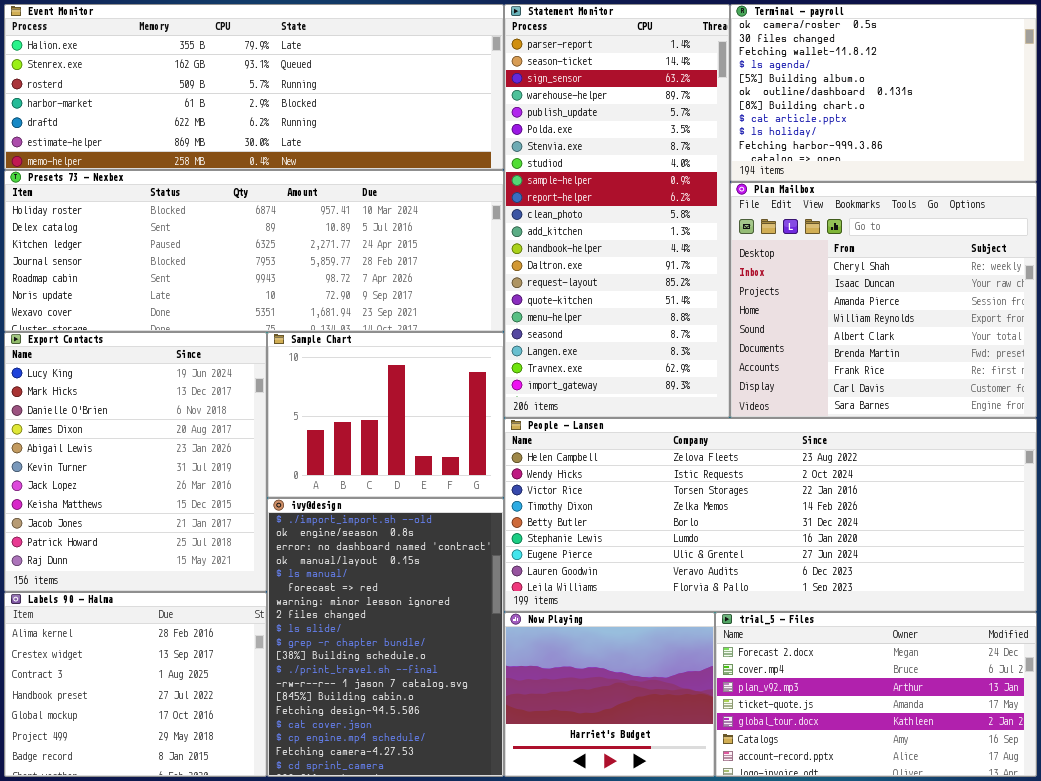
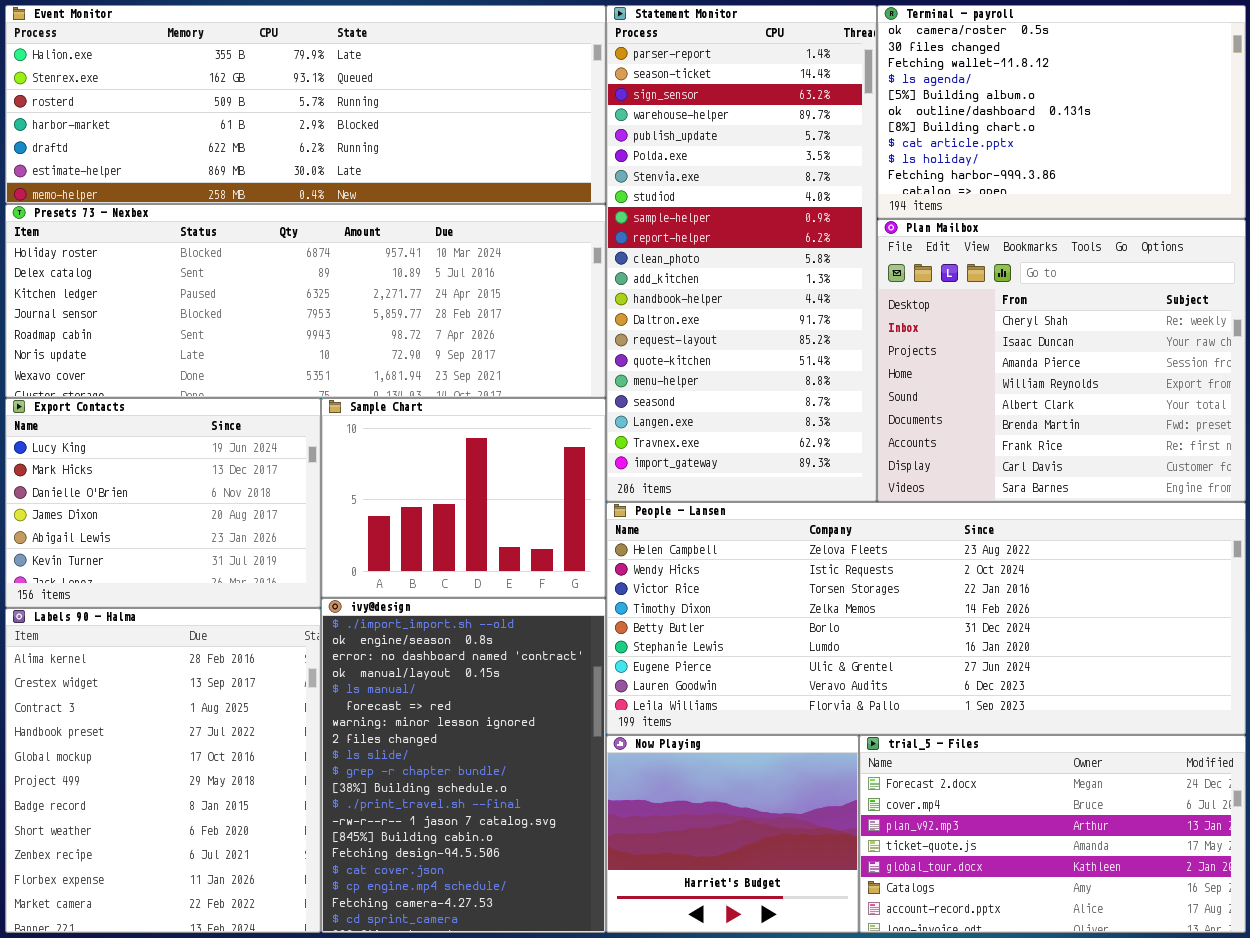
Export Contacts: [4,332,267,592] -> [5,398,321,608], resized
Labels 90 - Halma: [4,592,267,777] -> [5,608,321,933], resized

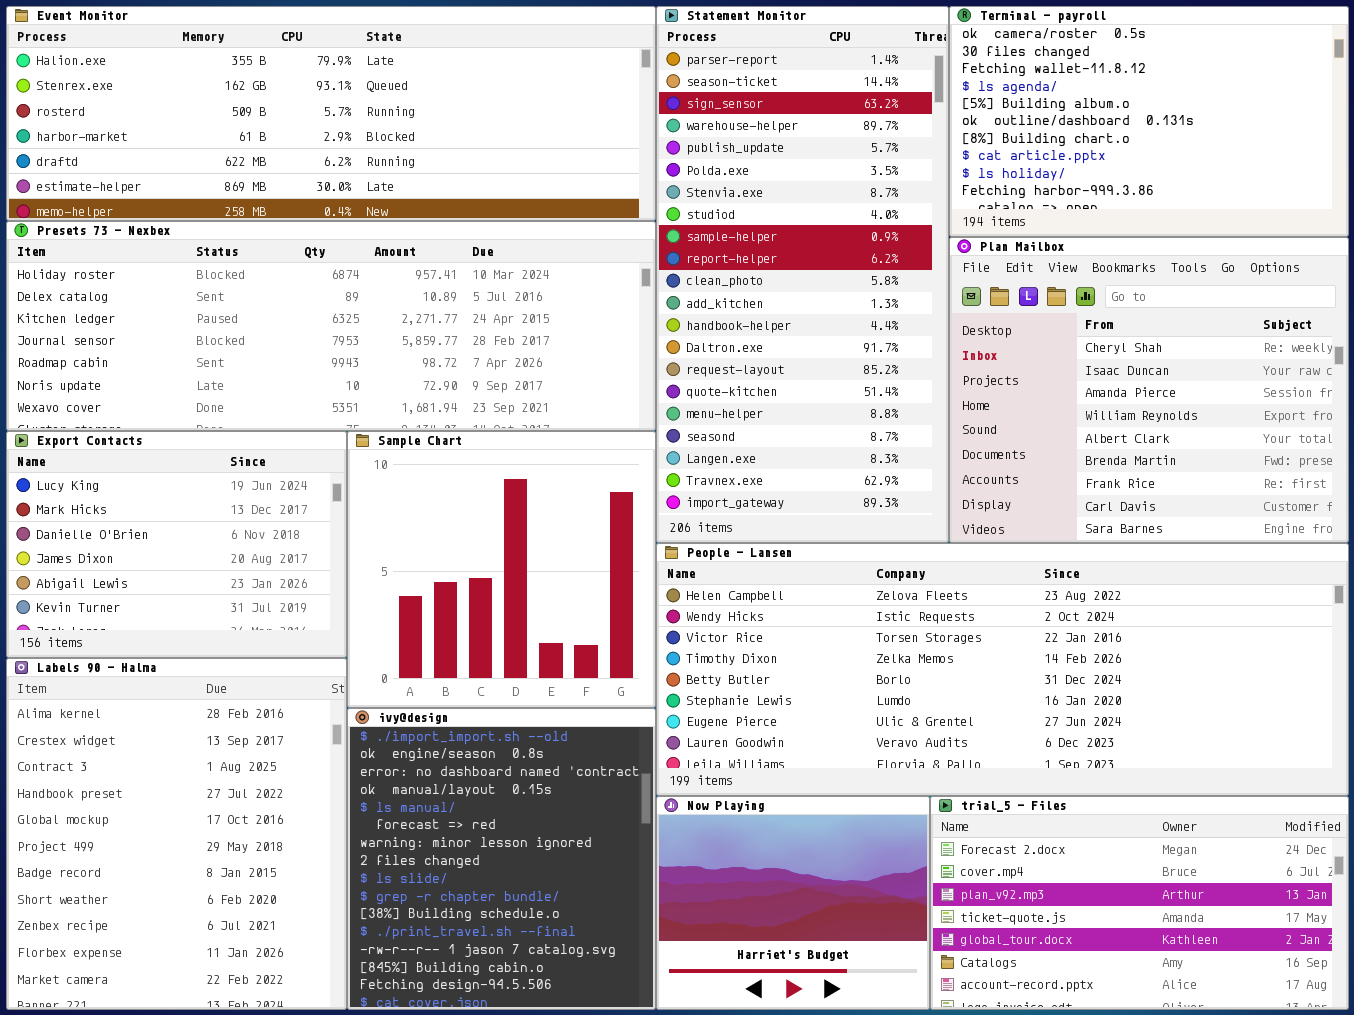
Sample Chart: [321,398,606,598] -> [347,431,656,708], resized
ivy@design: [321,598,606,933] -> [347,708,656,1010], resized

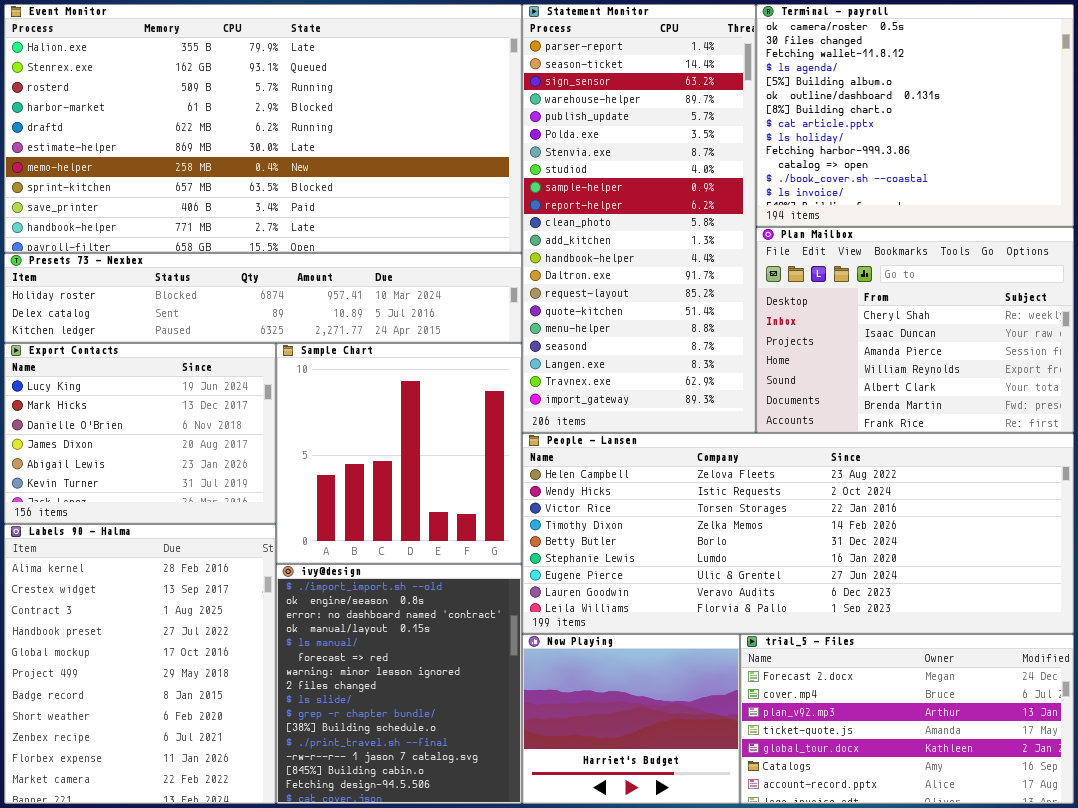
Event Monitor: [6,6,656,221] -> [4,4,522,253], resized
Terminal - payroll: [949,6,1349,237] -> [756,4,1074,227], resized
Presets 73 - Nexbex: [6,221,656,431] -> [4,253,522,343], resized
Plan Mailbox: [949,237,1349,543] -> [756,227,1074,433], resized

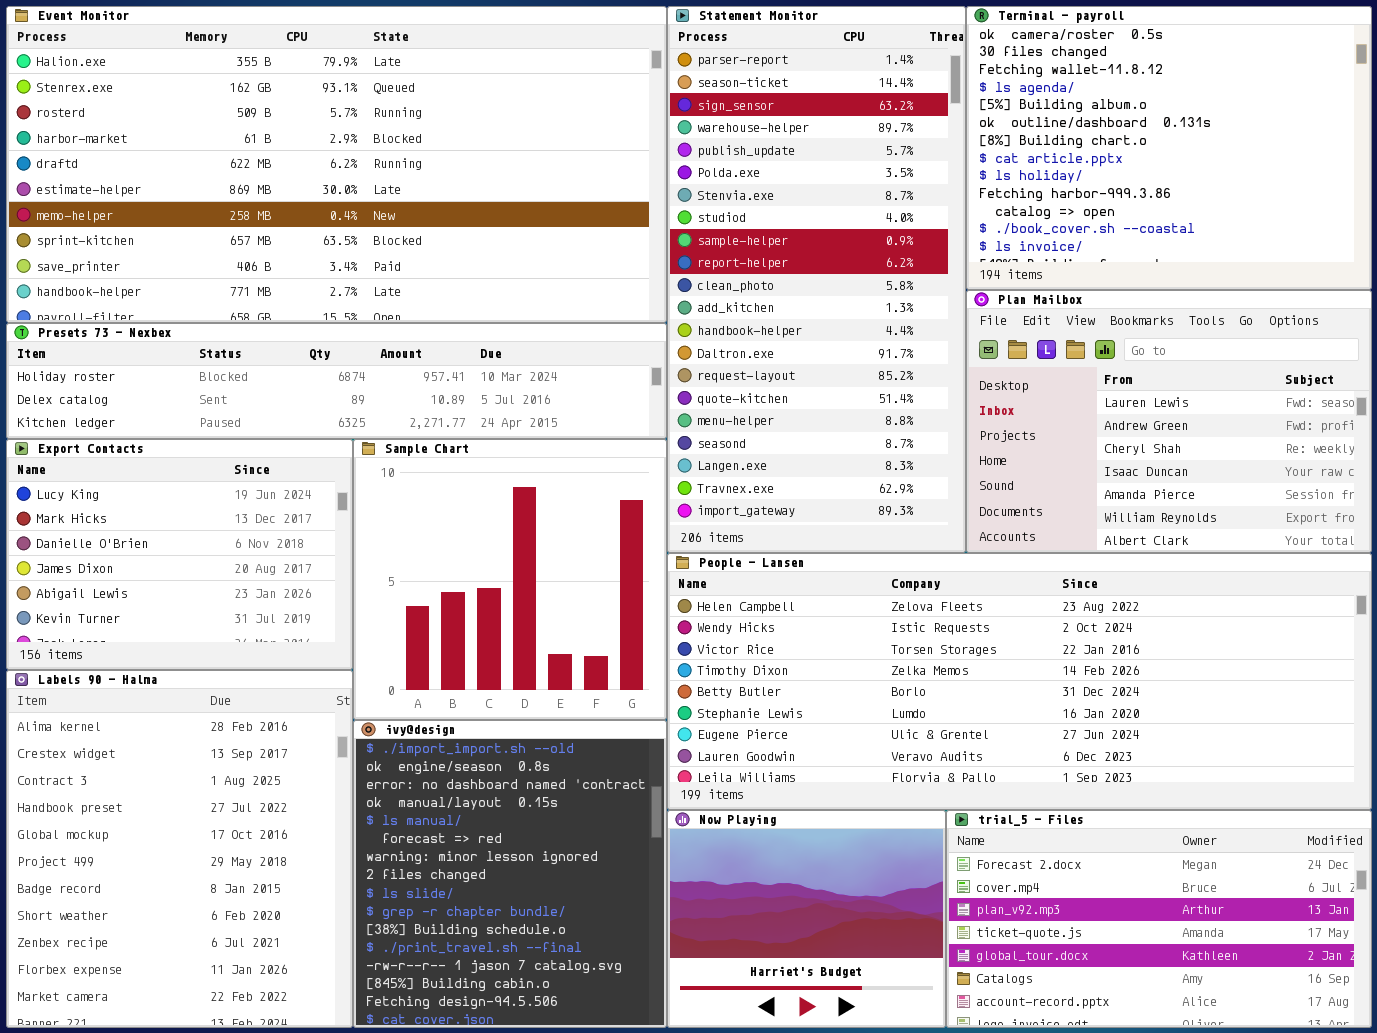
Plan Mailbox: [756,227,1074,433] -> [966,290,1372,553], scrolled up 2 rows

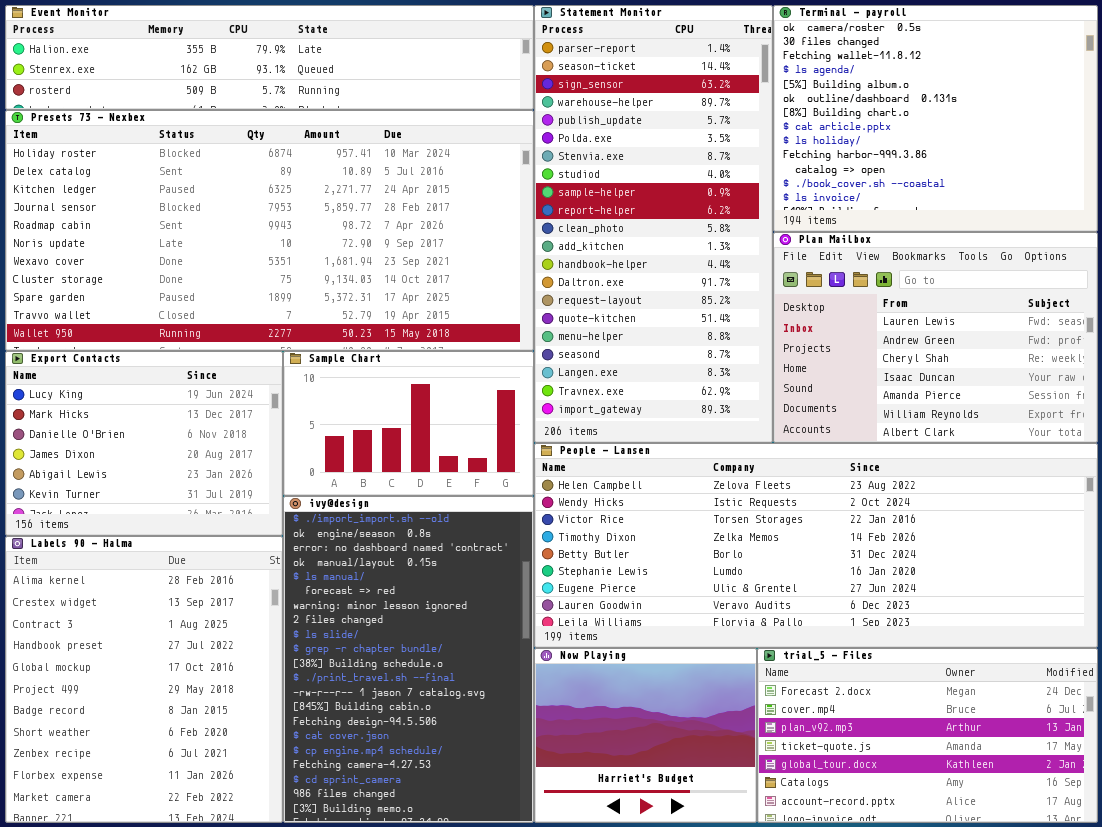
Event Monitor: [6,6,667,323] -> [5,5,534,110], resized
Presets 73 - Nexbex: [6,323,667,439] -> [5,110,534,351], resized
Sample Chart: [353,439,667,720] -> [283,351,534,496], resized
ivy@design: [353,720,667,1028] -> [283,496,534,823], resized

